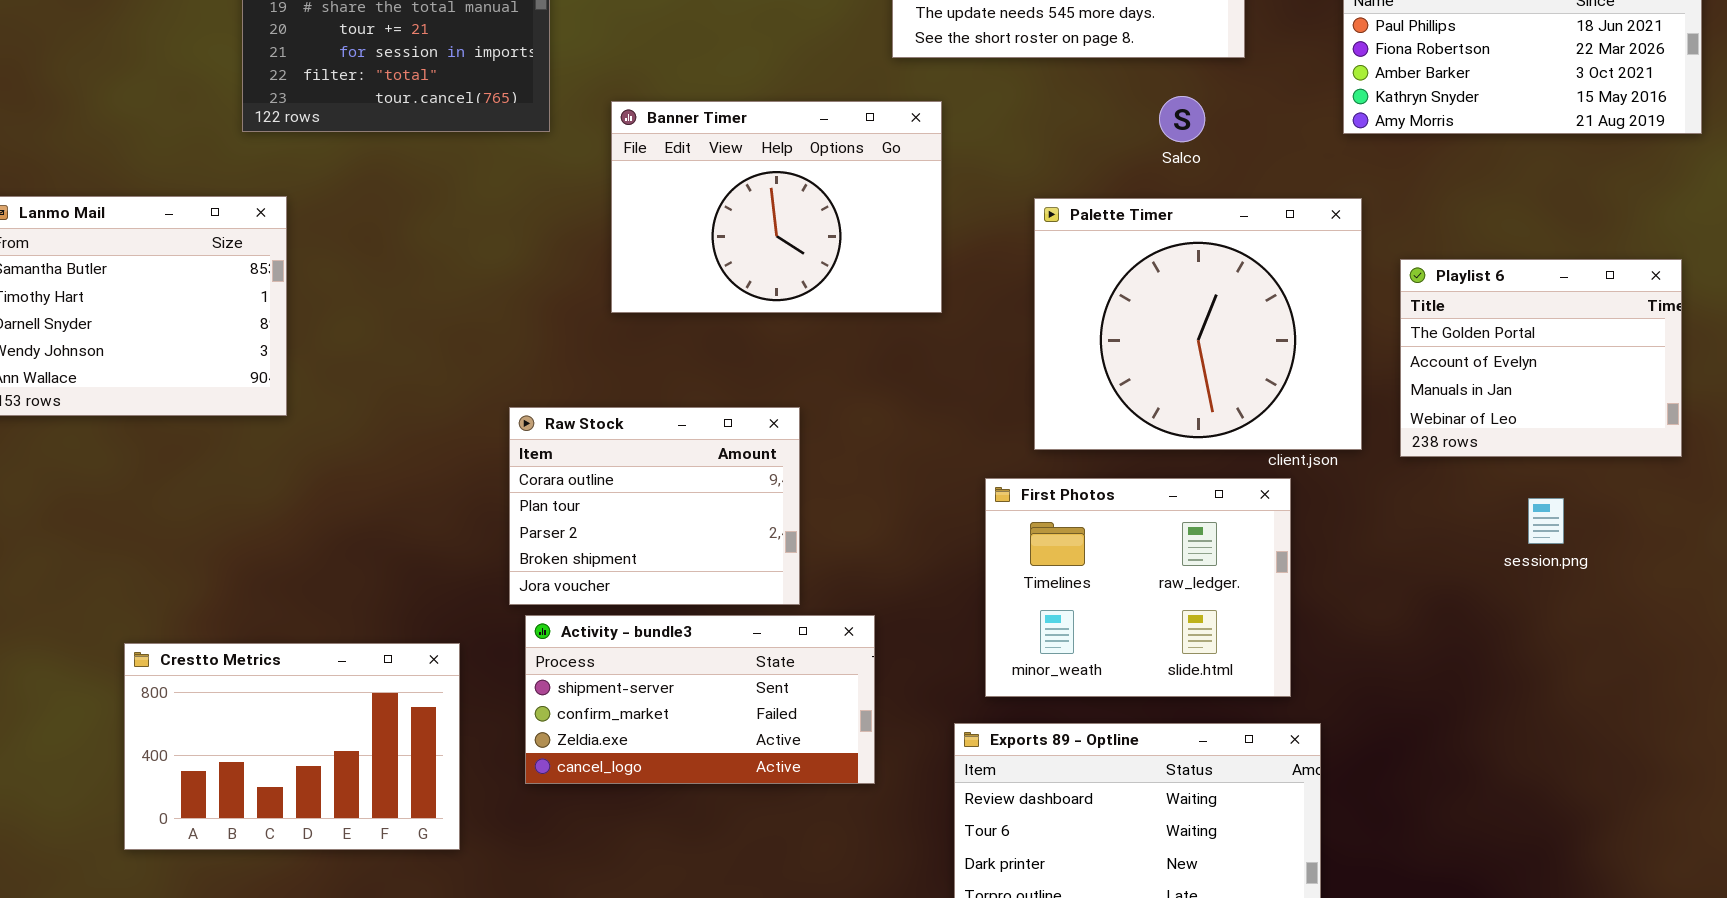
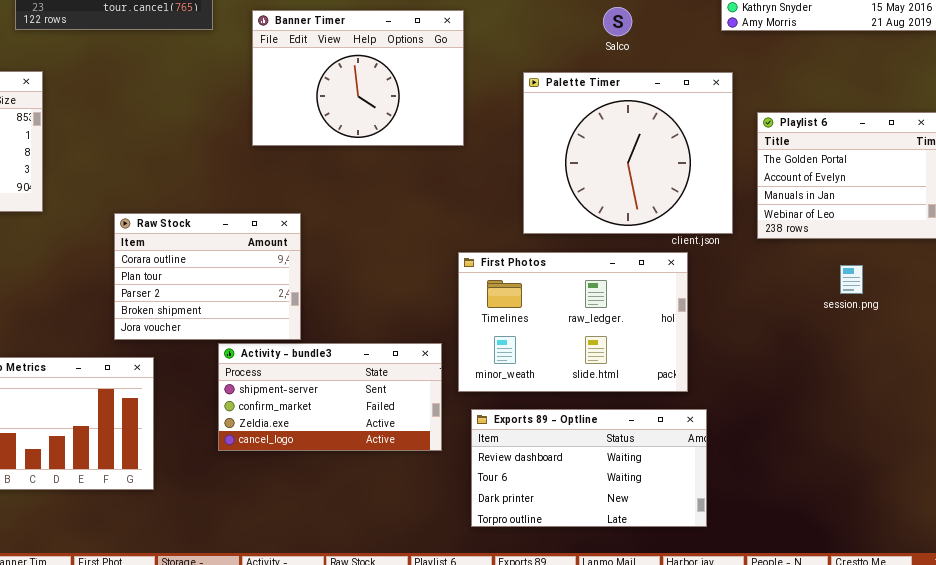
Raw Stock: [509,407,800,605] -> [114,213,301,340], moved
First Photos: [985,478,1291,697] -> [458,252,688,392], resized
Activity - bundle3: [525,615,875,784] -> [218,343,442,451], moved

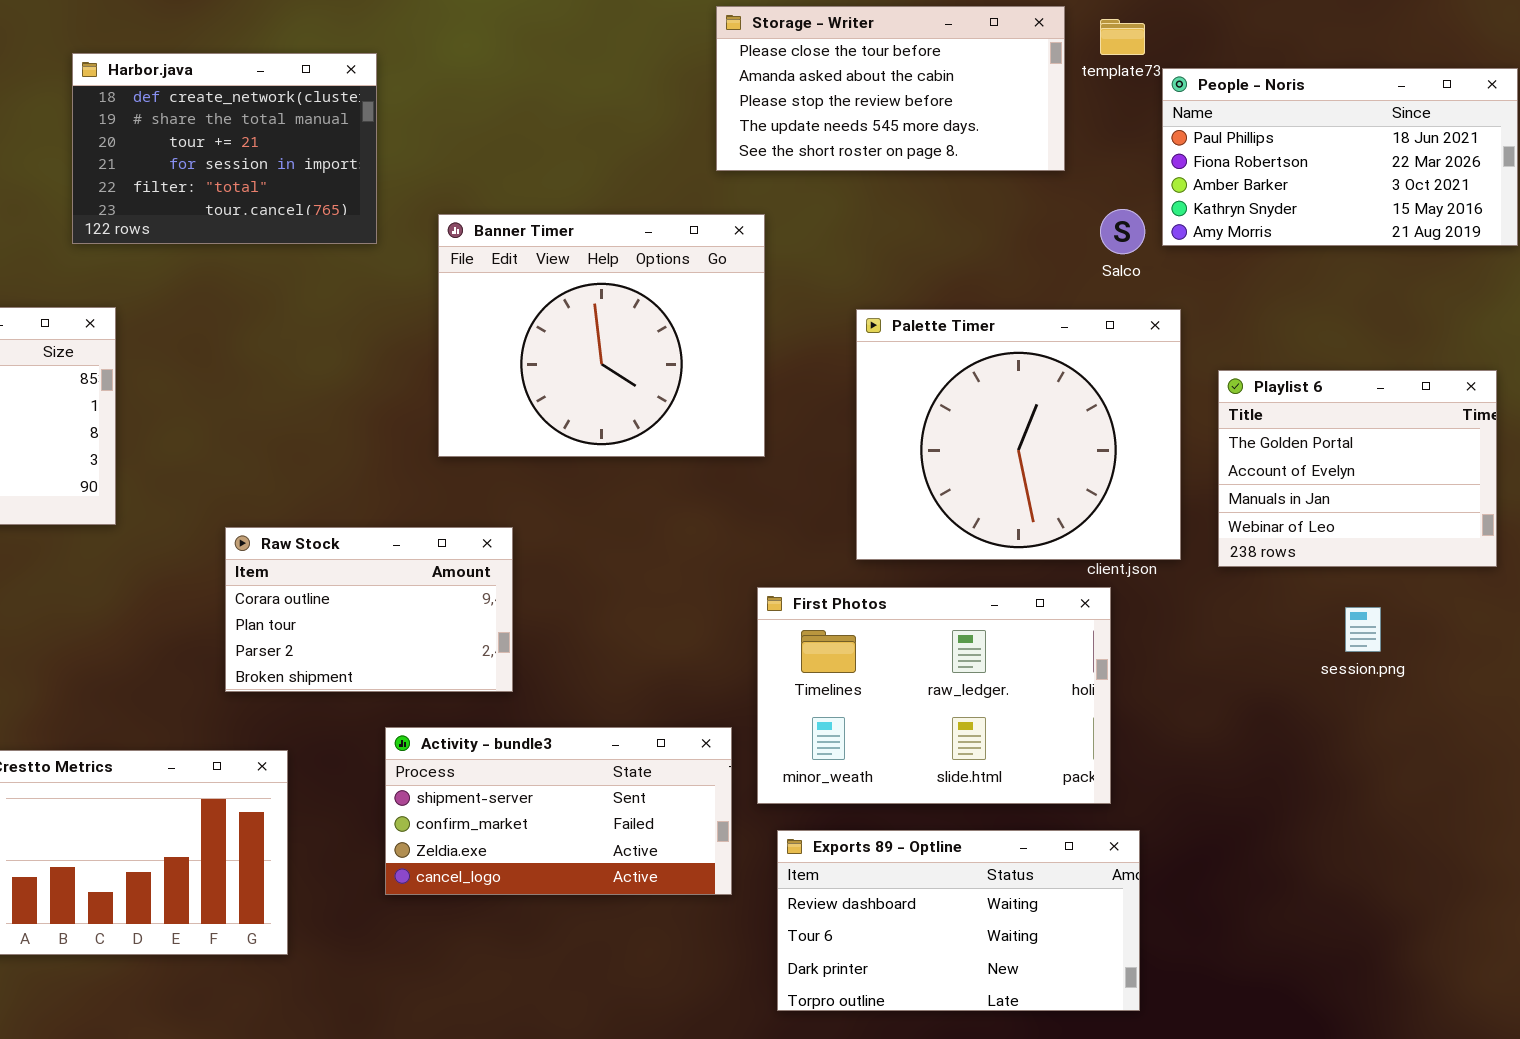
Salco: [603,7,632,36] -> [1100,209,1145,254], moved
Banner Timer: [252,10,464,146] -> [438,214,765,457], resized
Raw Stock: [114,213,301,340] -> [225,527,513,692], resized

